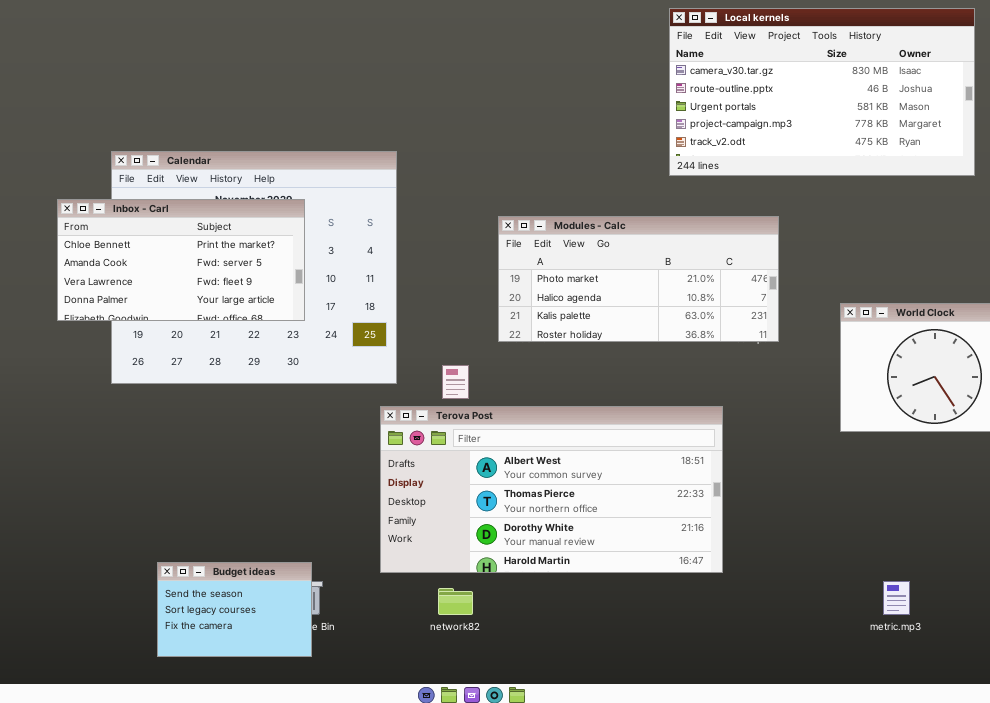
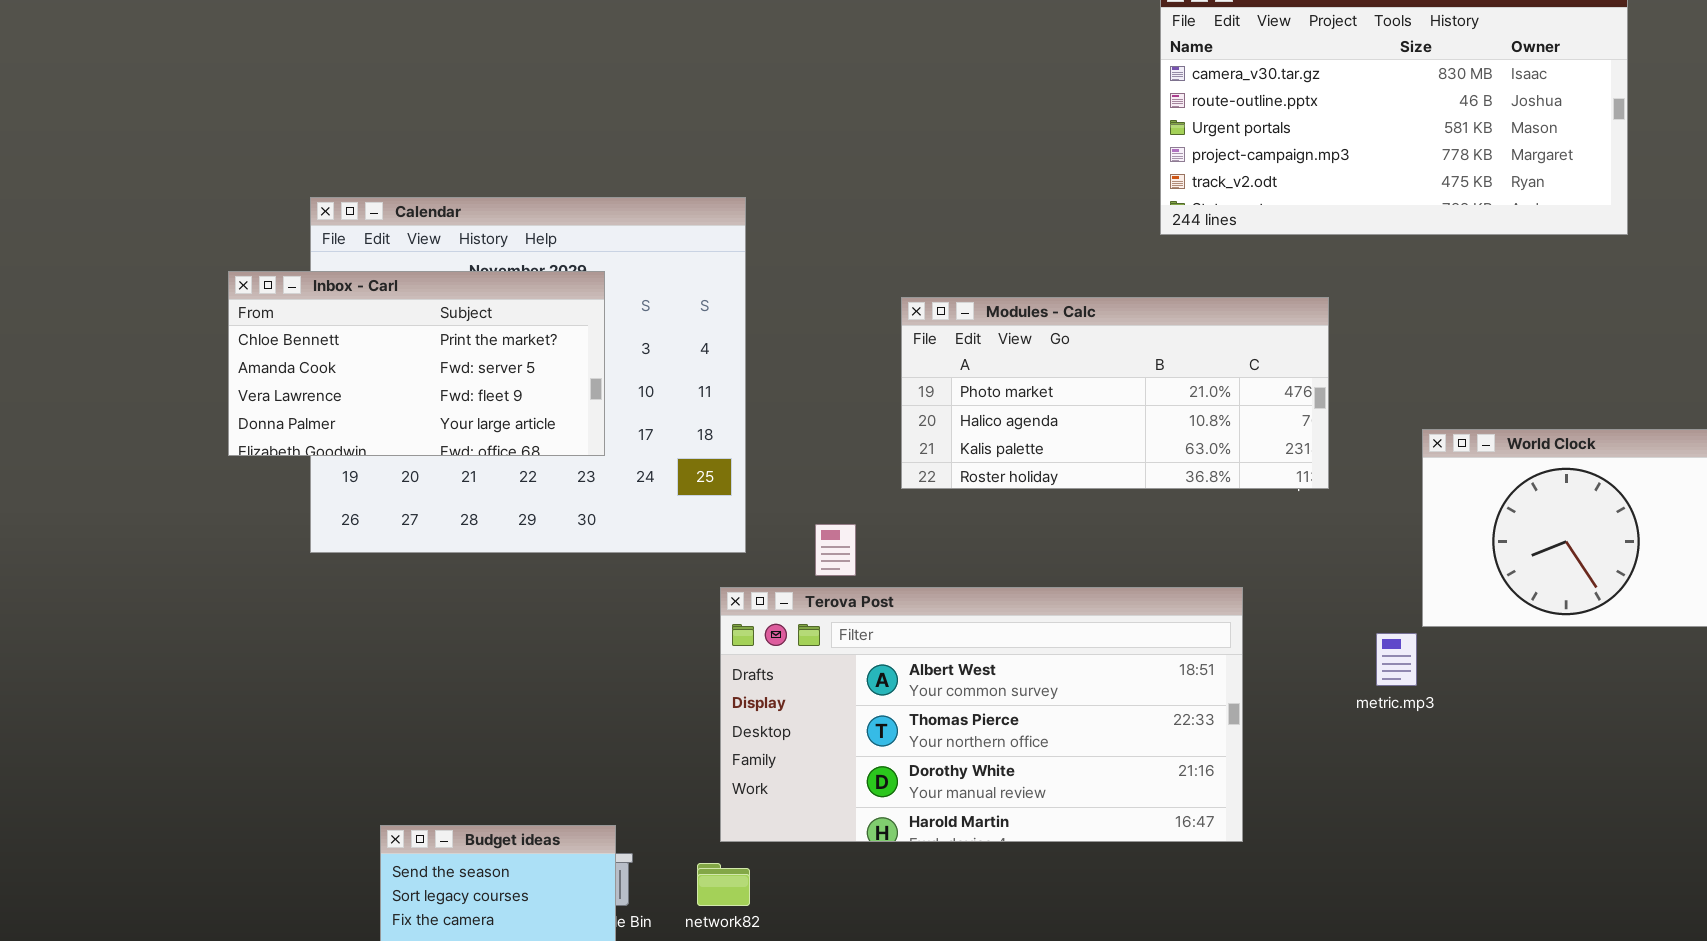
metric.mp3: [883,581,910,615] -> [1376,633,1417,686], moved
network82: [438,588,473,615] -> [697,863,750,906], moved

